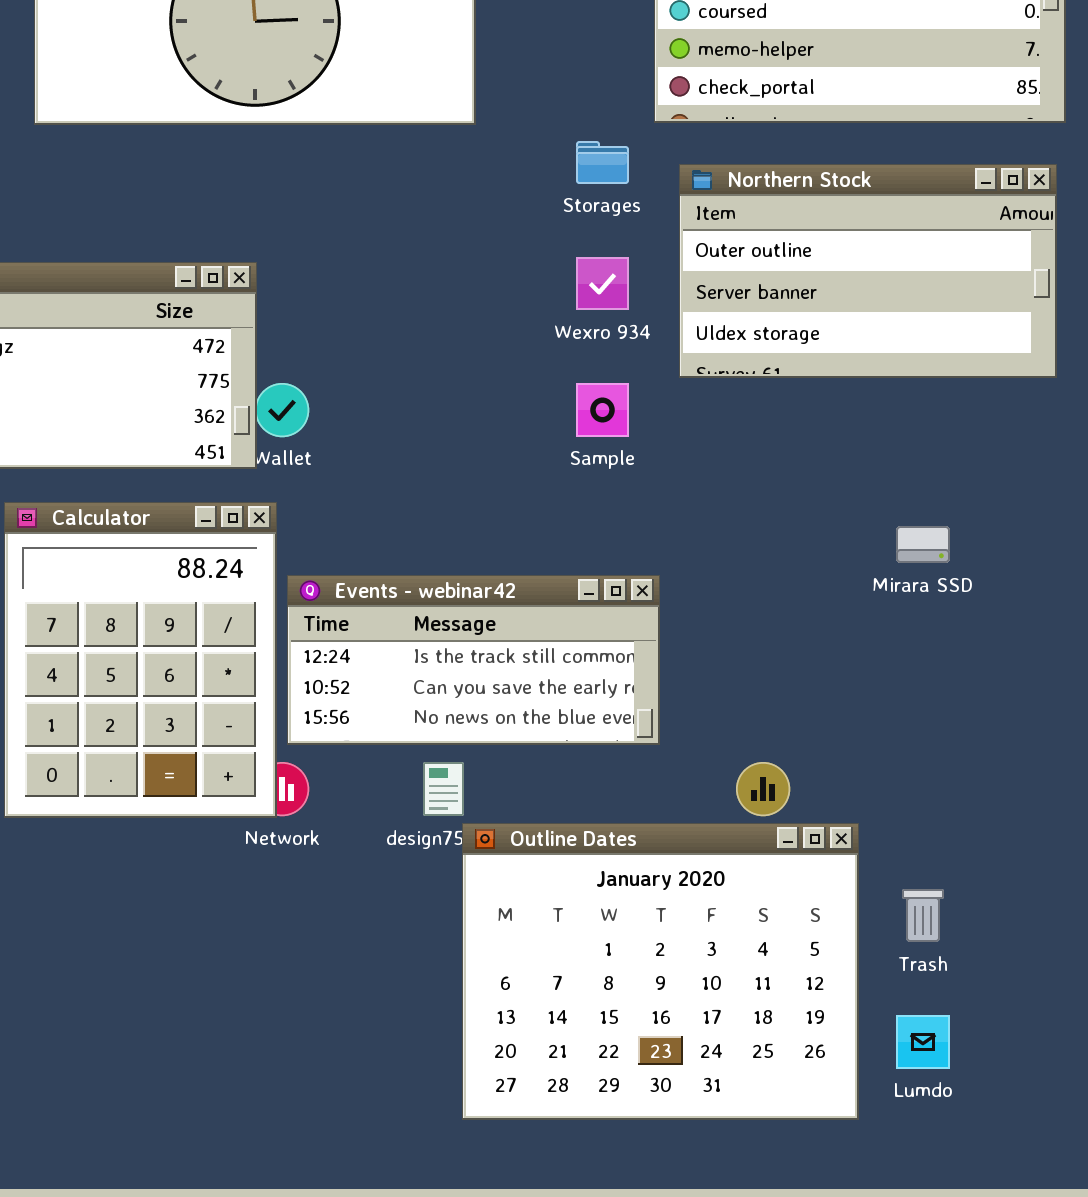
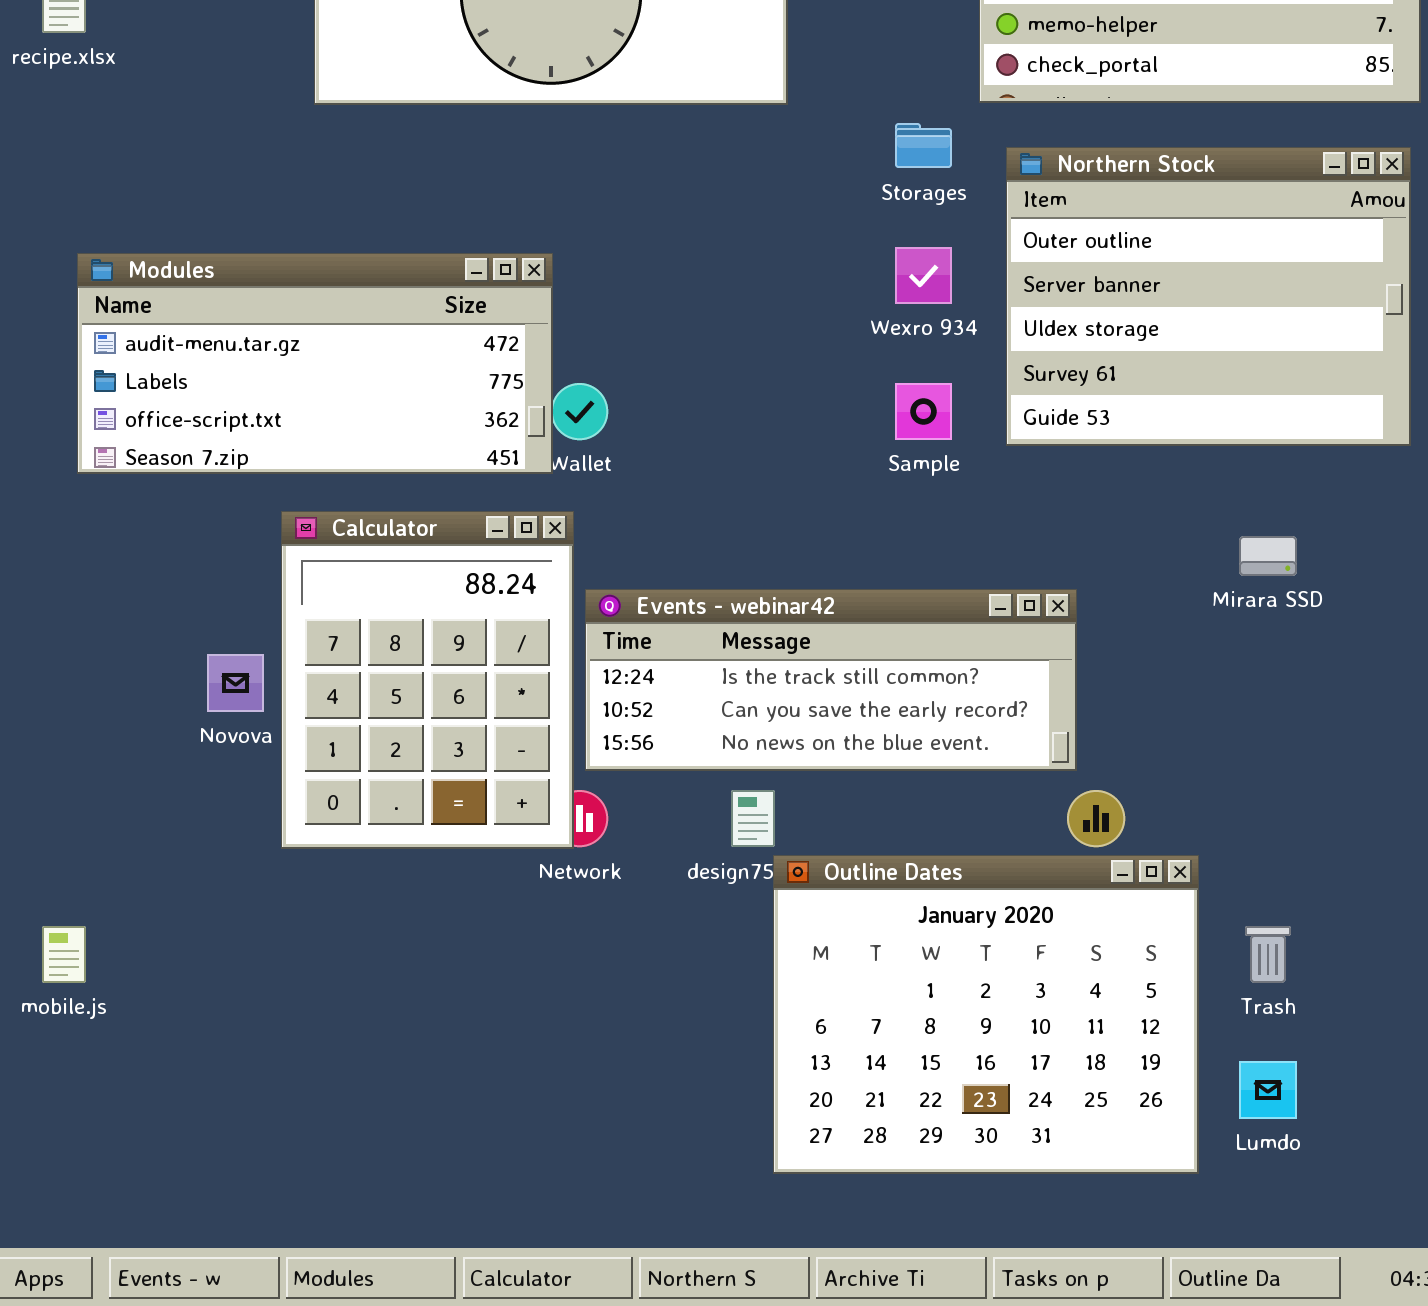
Northern Stock: [679,164,1057,378] -> [1006,147,1411,446], resized
Events - webinar42: [287,575,660,745] -> [585,589,1077,771], resized

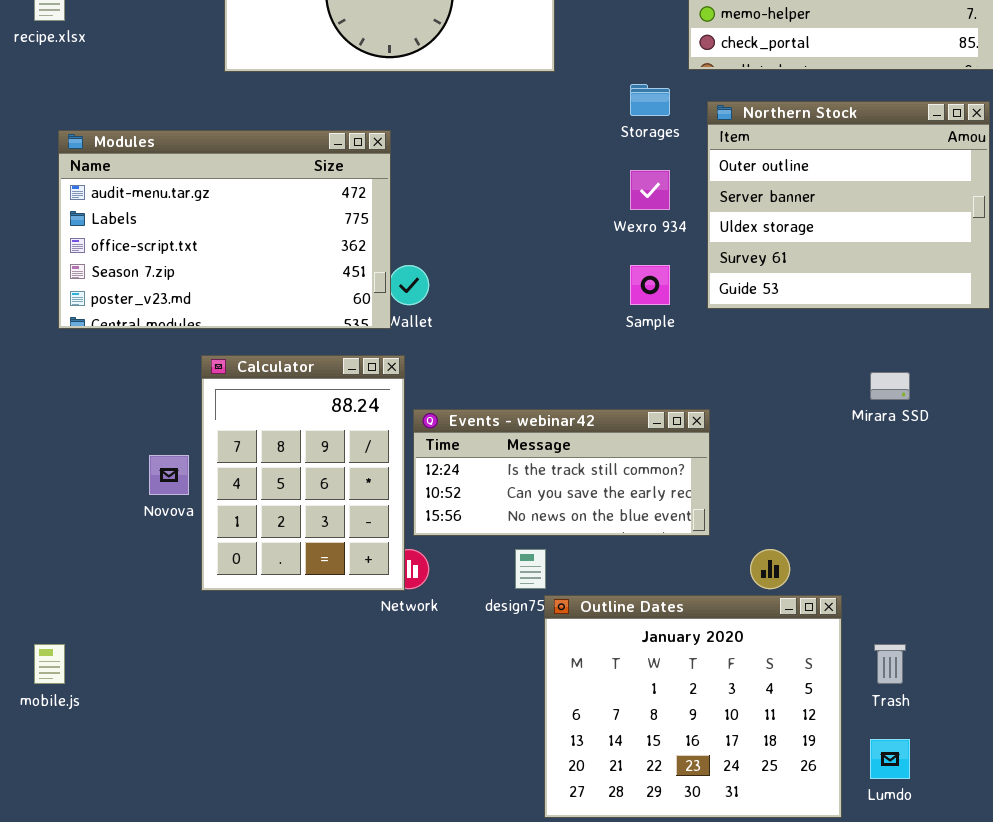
Modules: [77,253,553,474] -> [58,130,391,329], resized
Events - webinar42: [585,589,1077,771] -> [413,409,710,536], resized

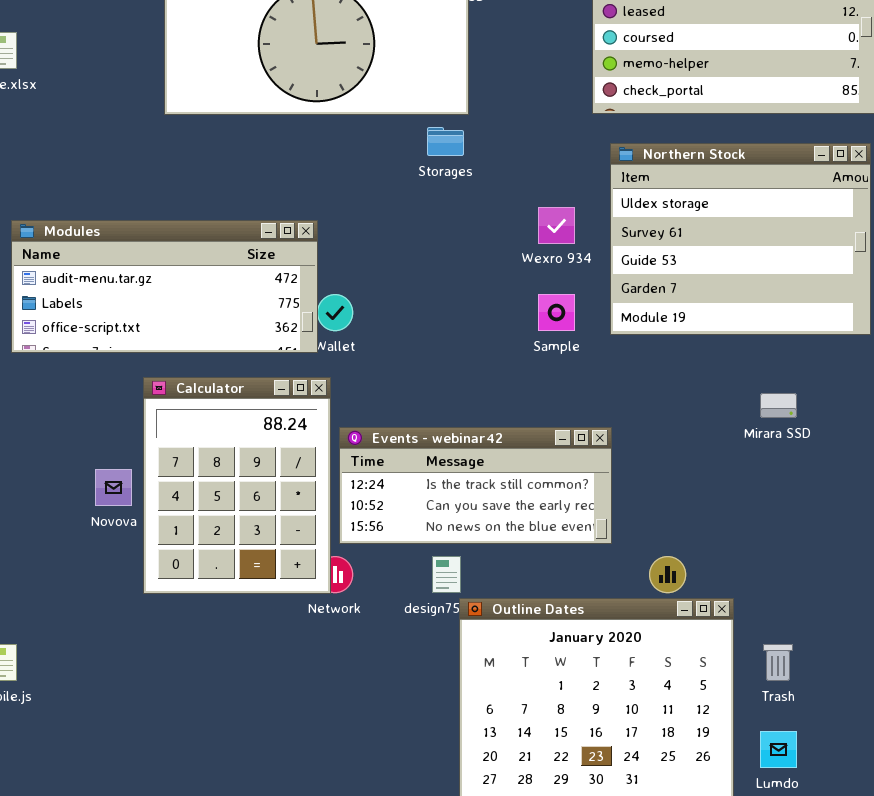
Storages: [630,84,670,116] -> [427,127,464,156], moved
Northern Stock: [707,101,990,309] -> [610,143,871,335], scrolled down 2 rows
Modules: [58,130,391,329] -> [11,220,318,353], resized

